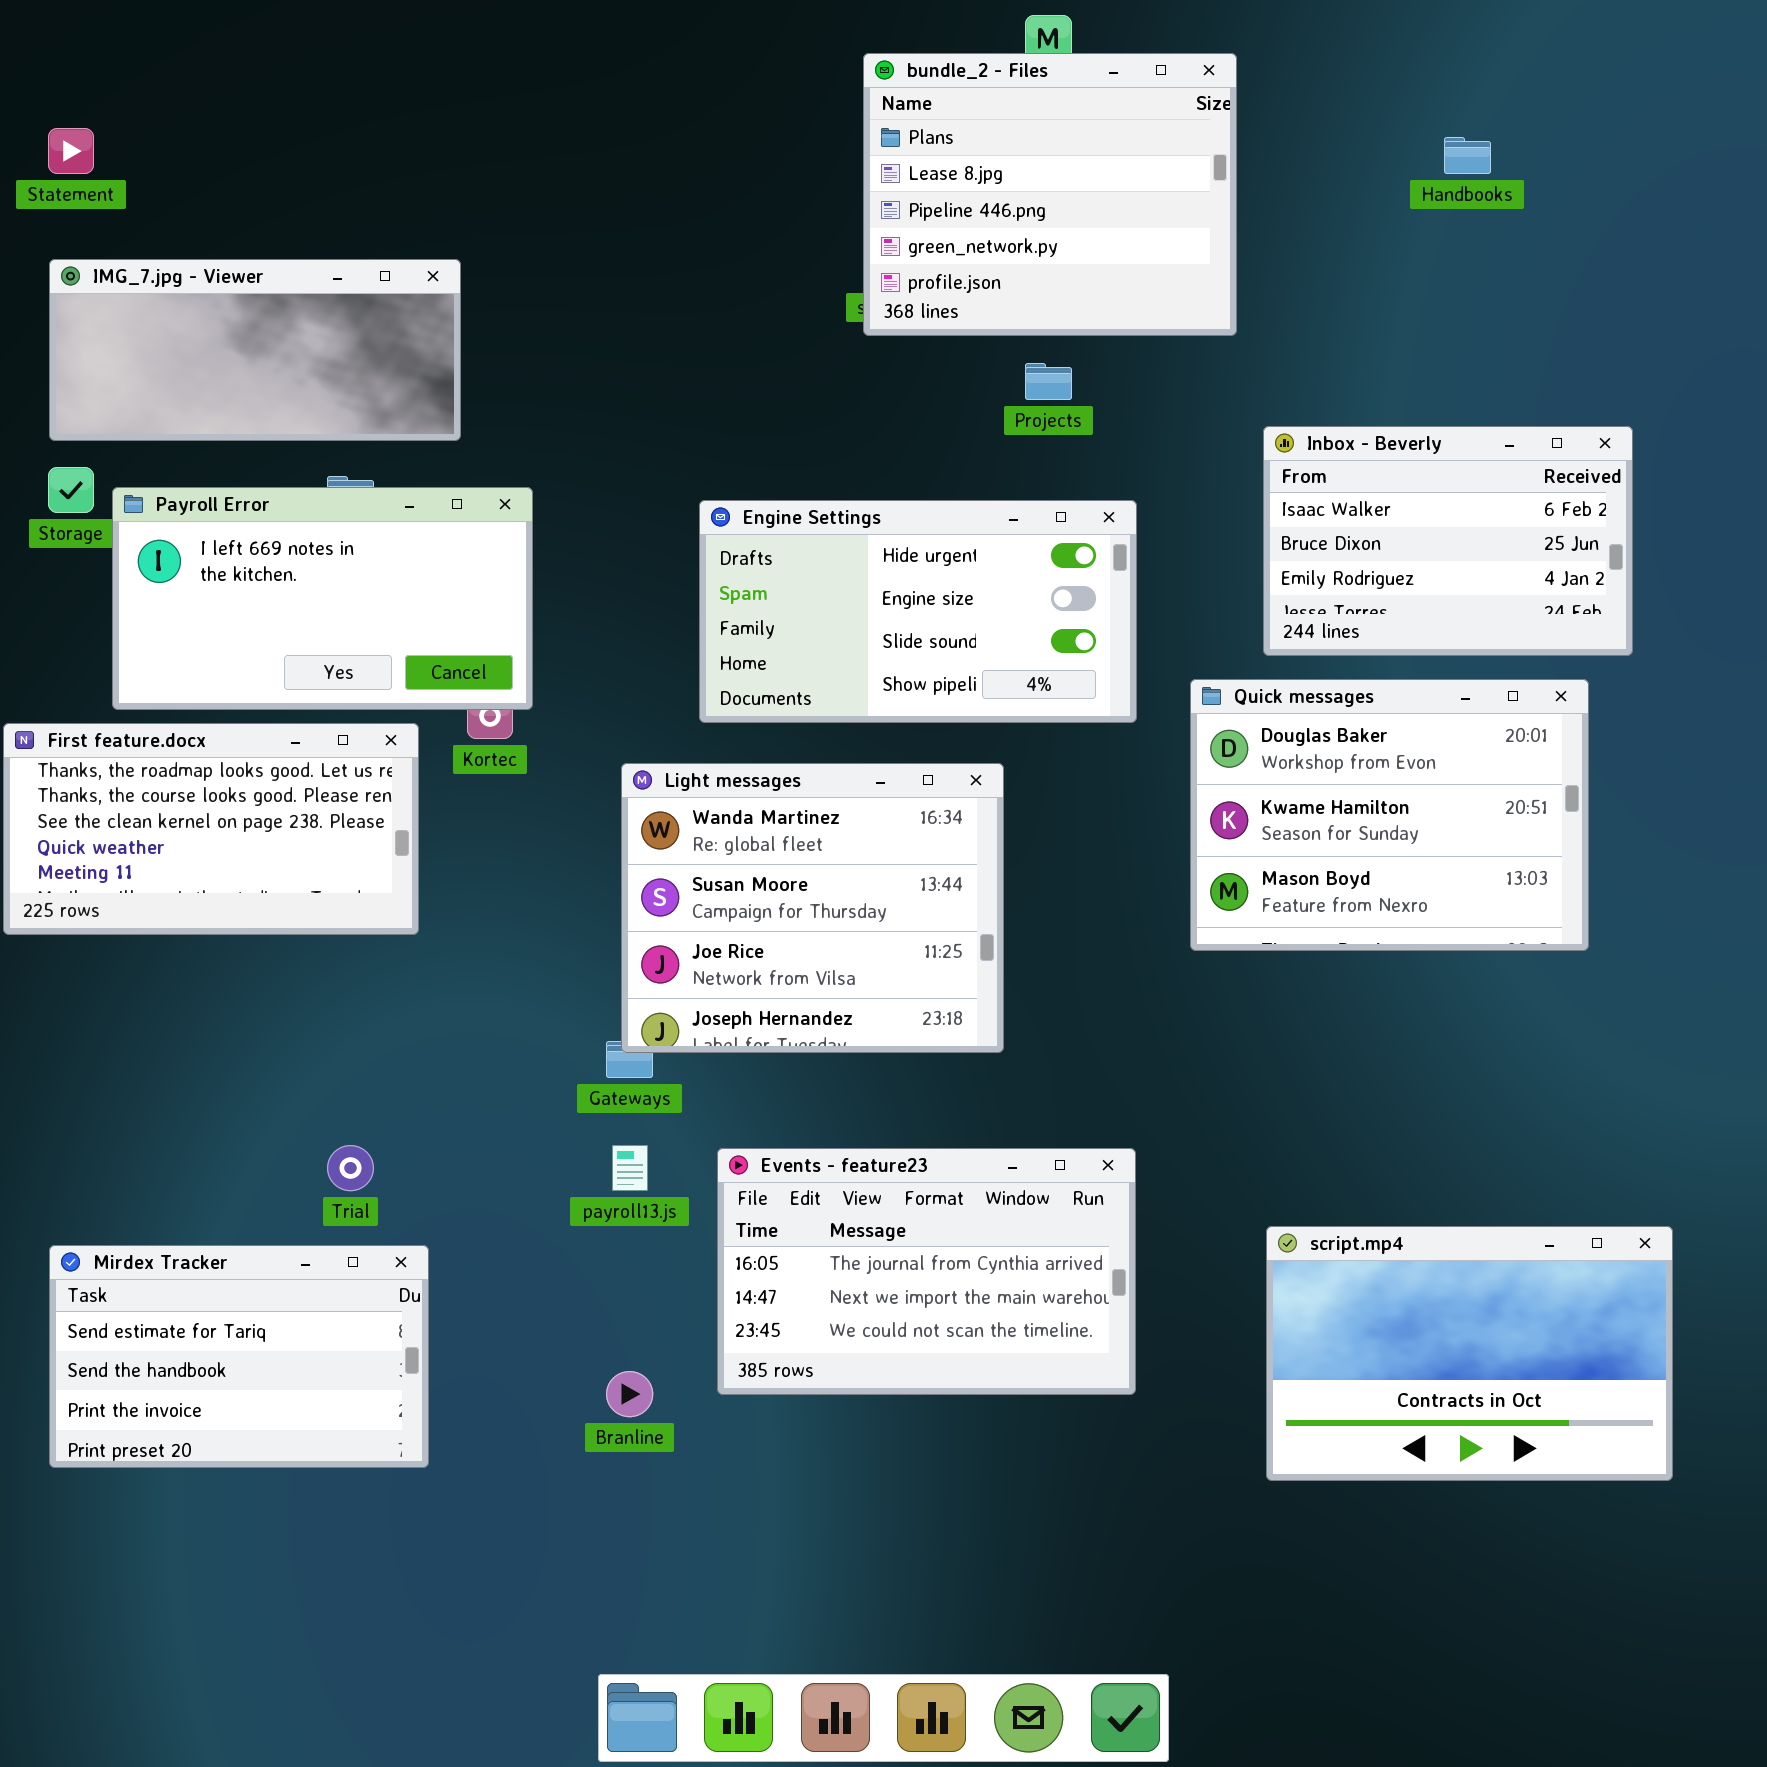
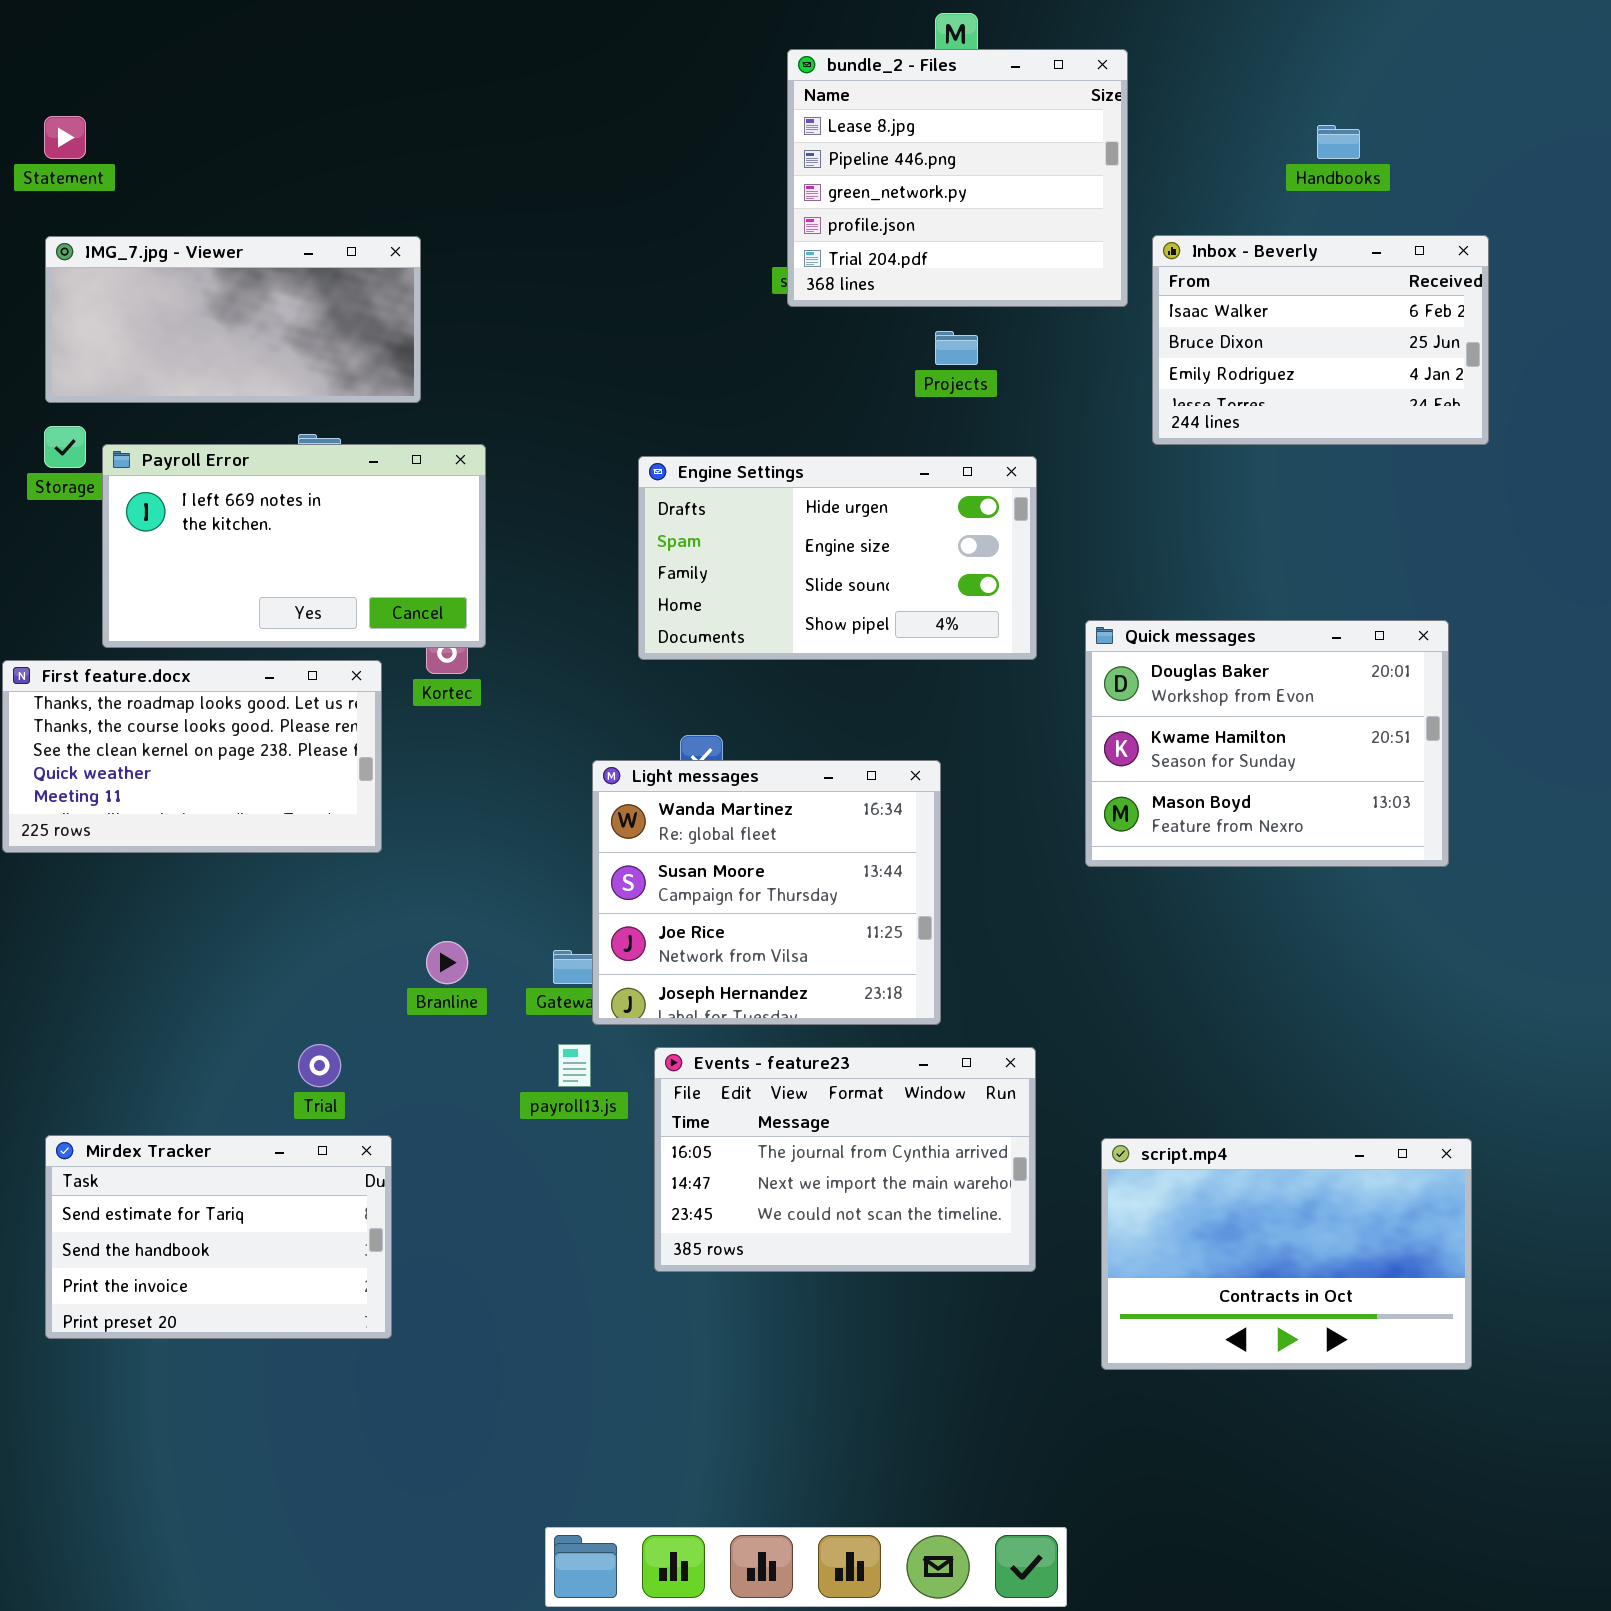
bundle_2 - Files: [863,53,1237,336] -> [787,49,1128,307], scrolled down 1 row
Inbox - Beverly: [1263,426,1633,656] -> [1152,235,1489,445], moved
Light messages: [621,763,1004,1053] -> [592,760,941,1025], moved
script.mp4: [1266,1226,1673,1481] -> [1101,1138,1472,1370], moved
Branline: [606,1371,653,1417] -> [426,941,468,984], moved

